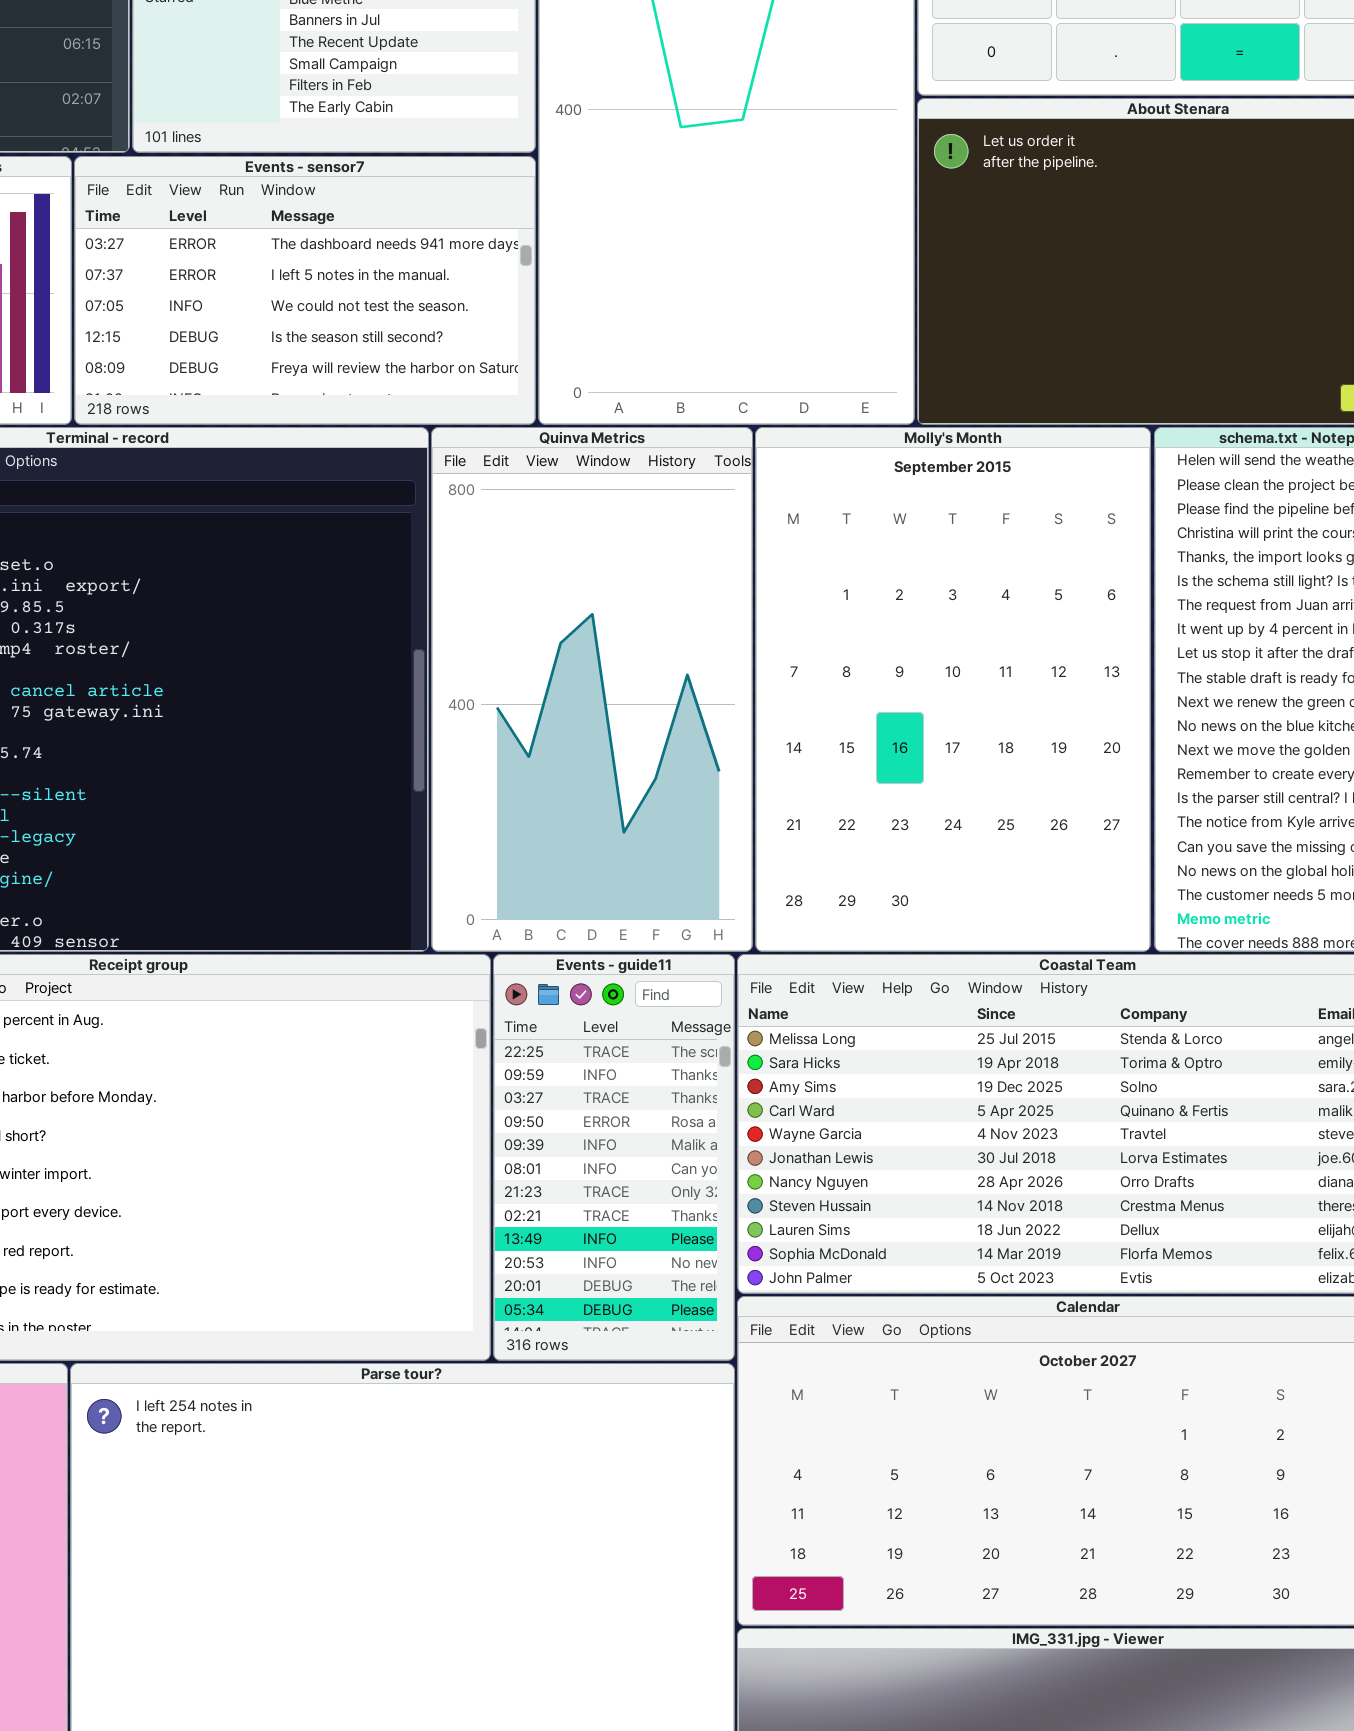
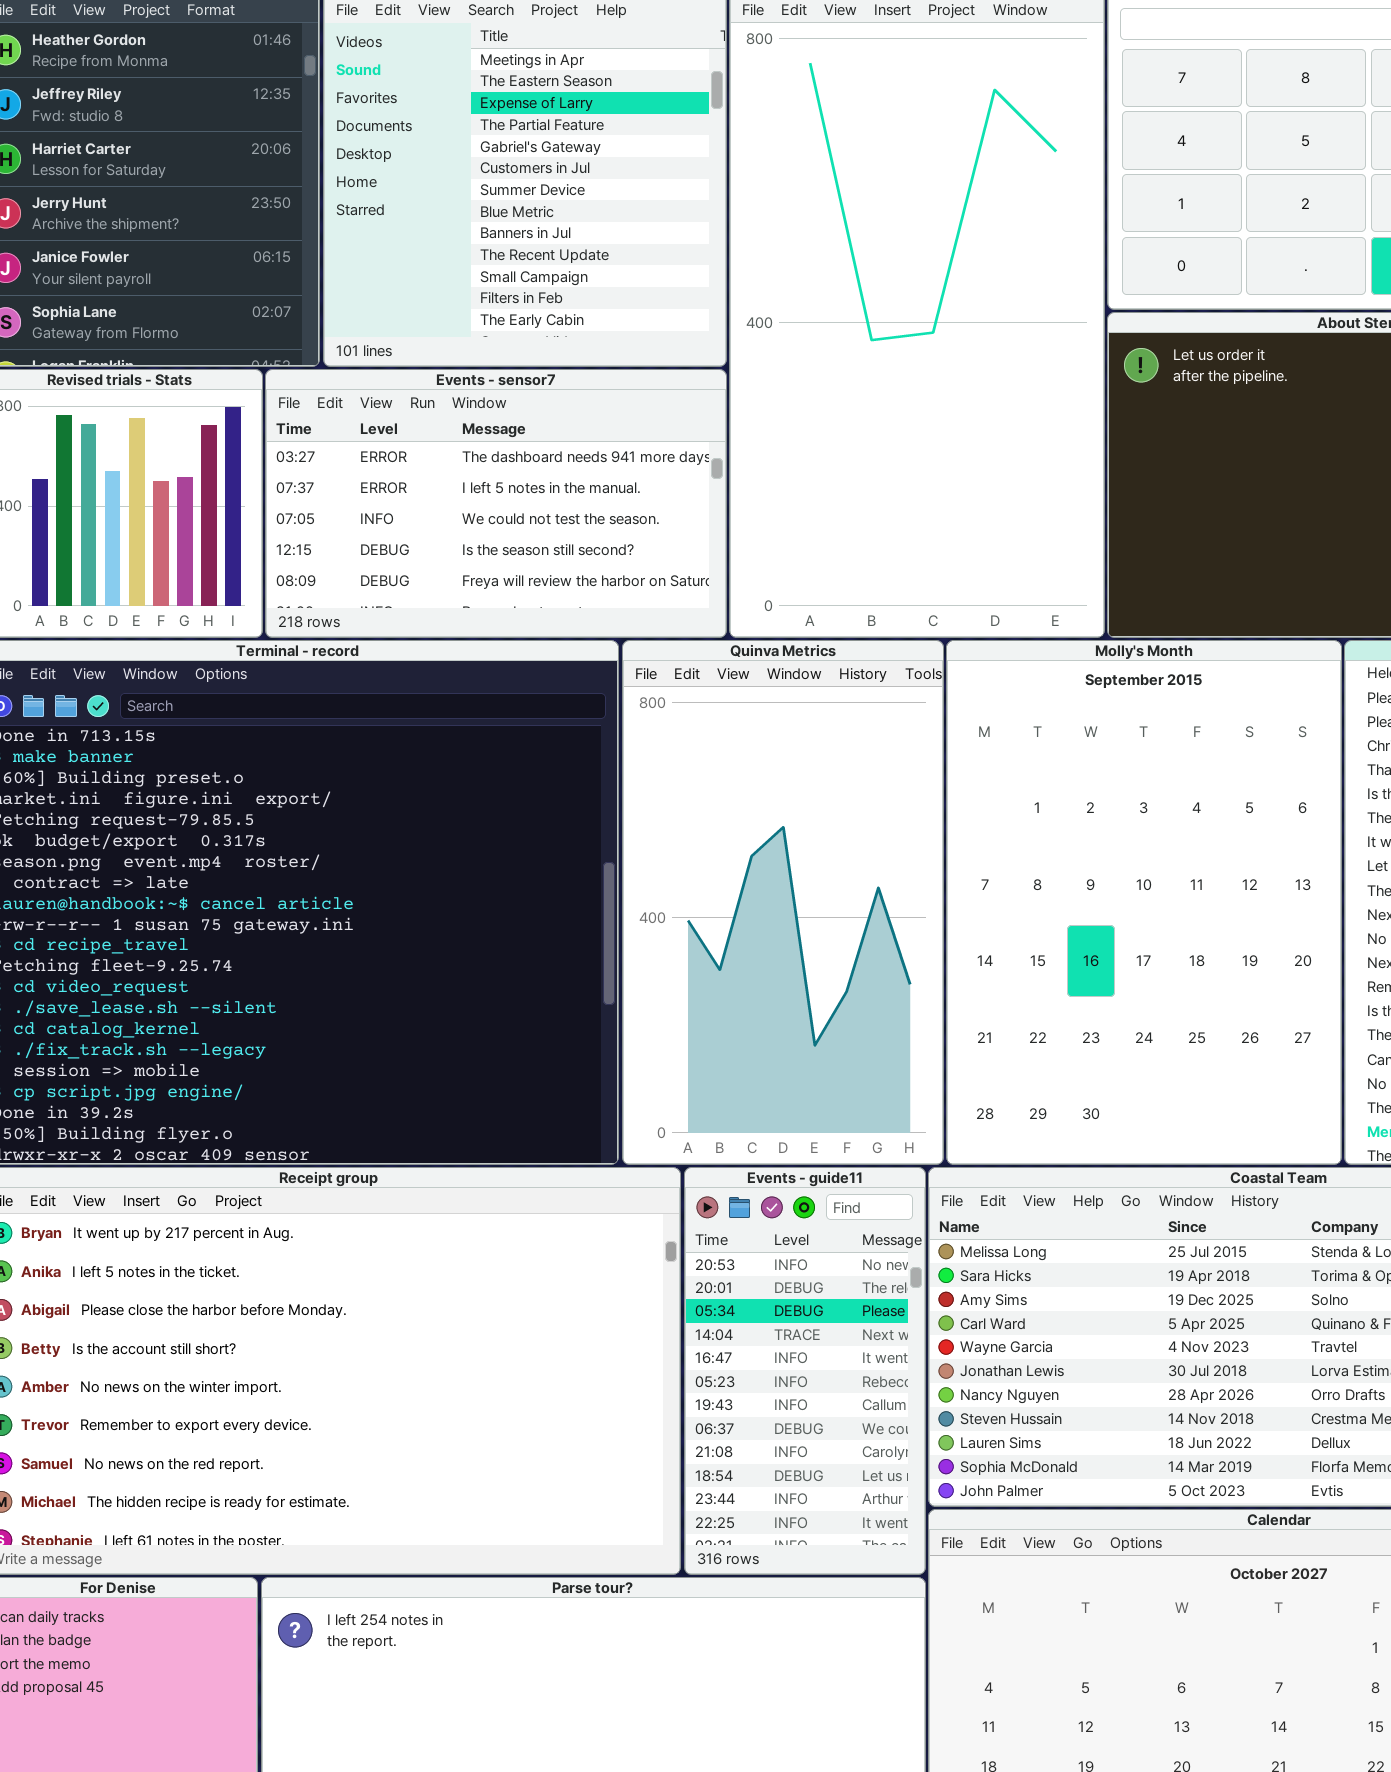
Events - guide11: [493,954,735,1361] -> [684,1167,926,1575], scrolled down 9 rows

